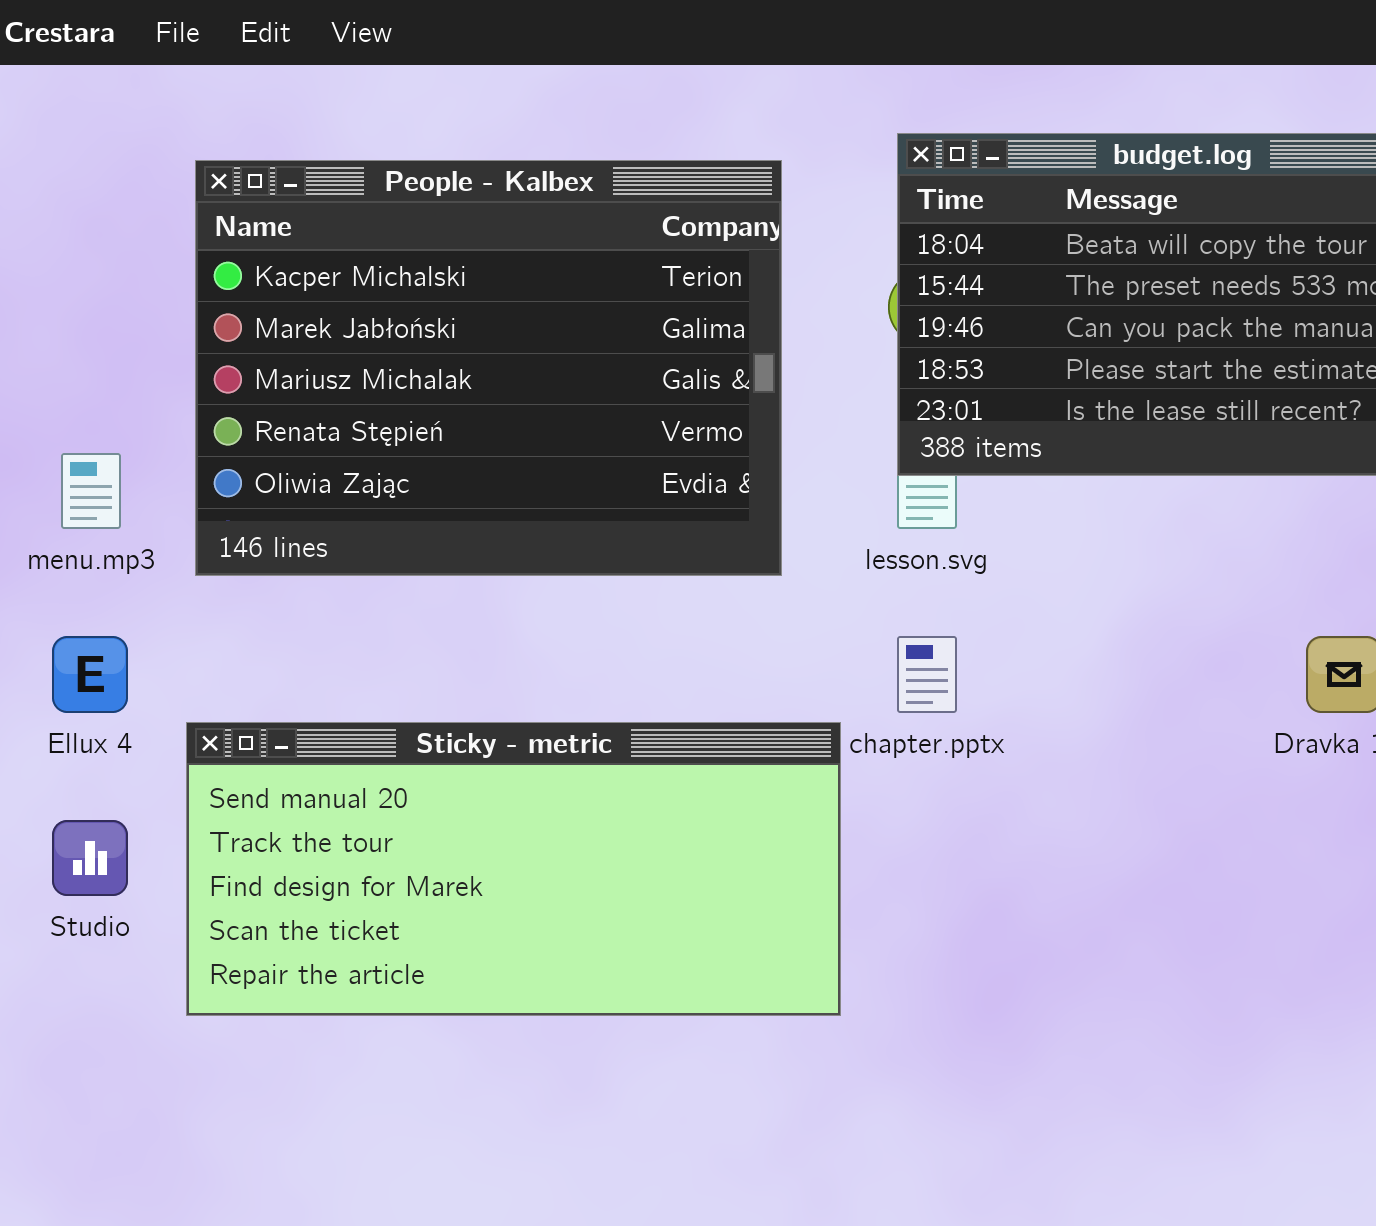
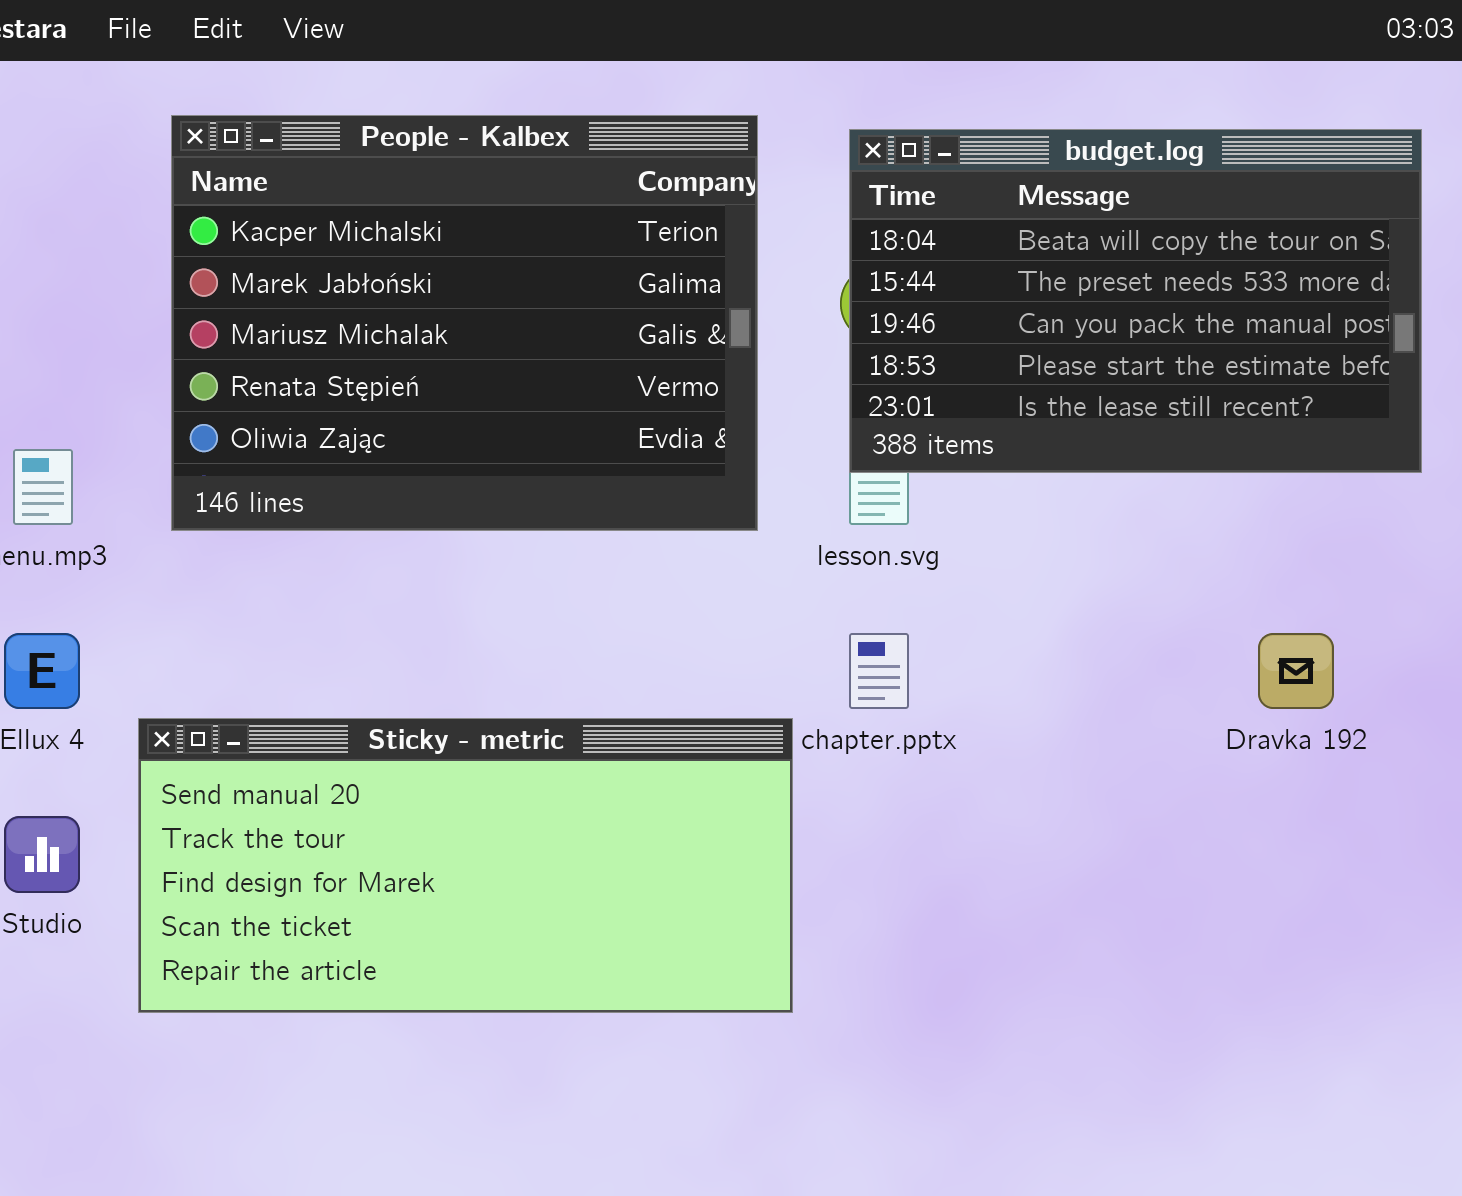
People - Kalbex: [195,160,782,576] -> [171,115,758,531], moved

